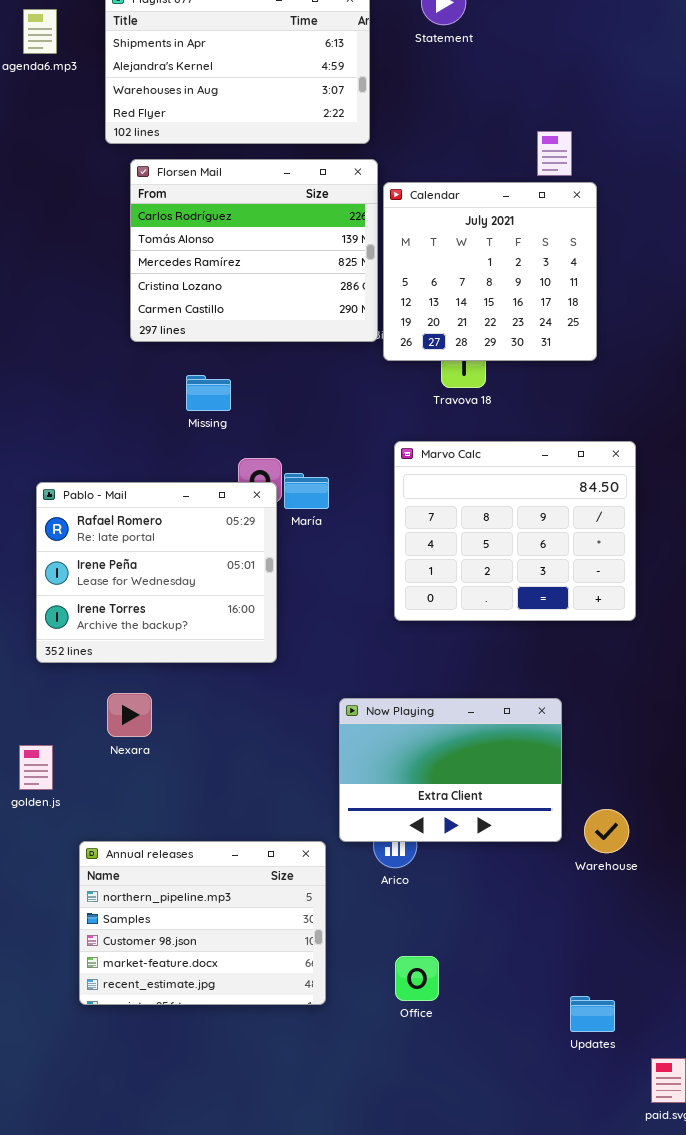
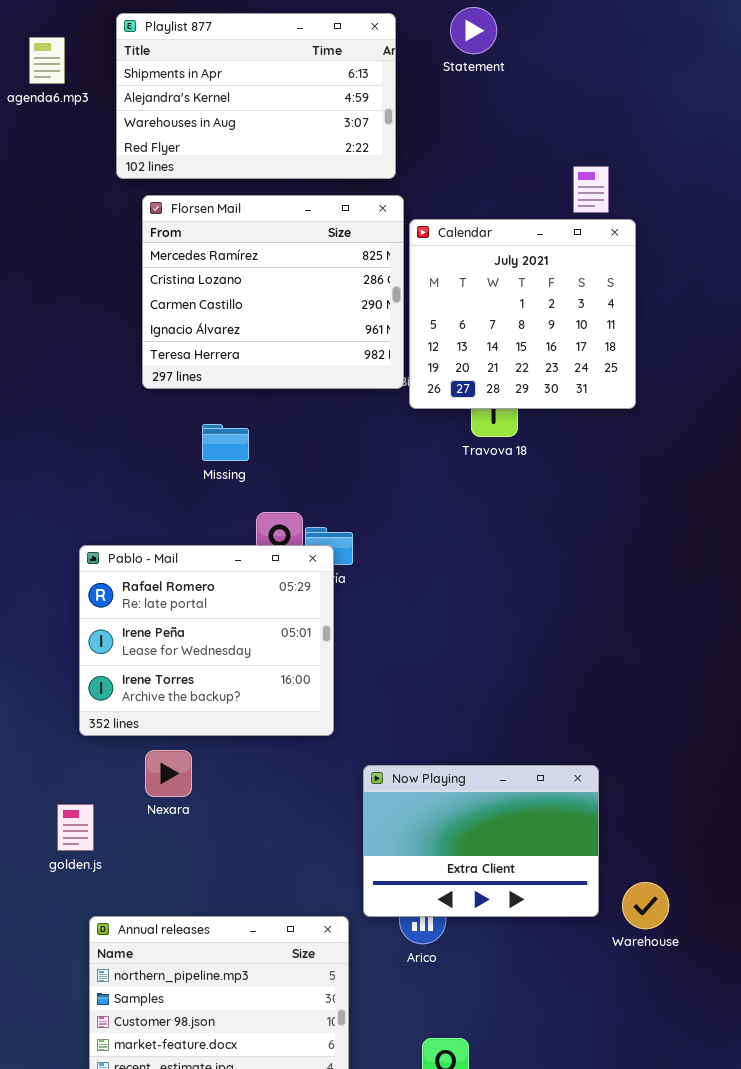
Florsen Mail: [130,159,378,342] -> [142,195,404,389], scrolled down 2 rows
Marvo Calc: [394,441,636,621] -> none, closed
Pablo - Mail: [36,482,277,663] -> [79,545,334,736], moved
Nexara: [107,693,152,737] -> [145,750,192,797], moved
golden.js: [19,745,53,790] -> [57,804,94,851], moved

